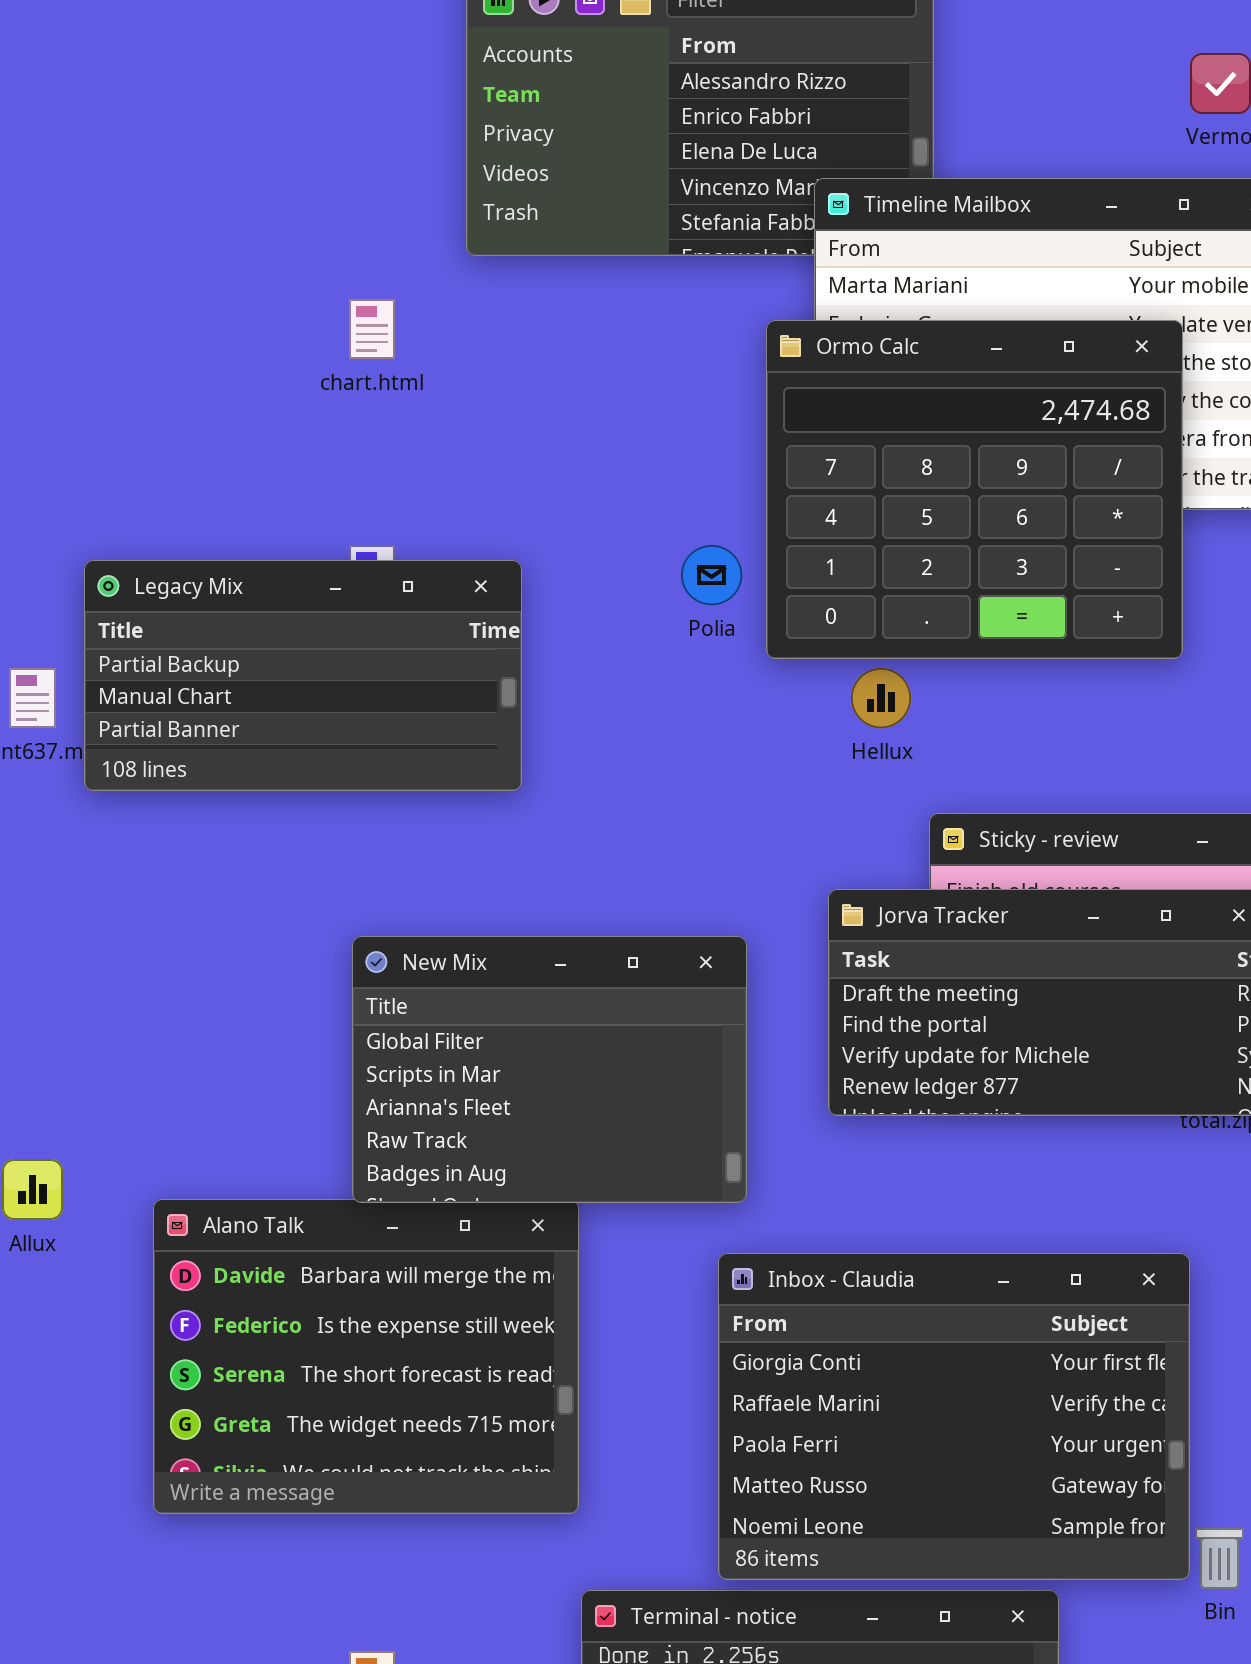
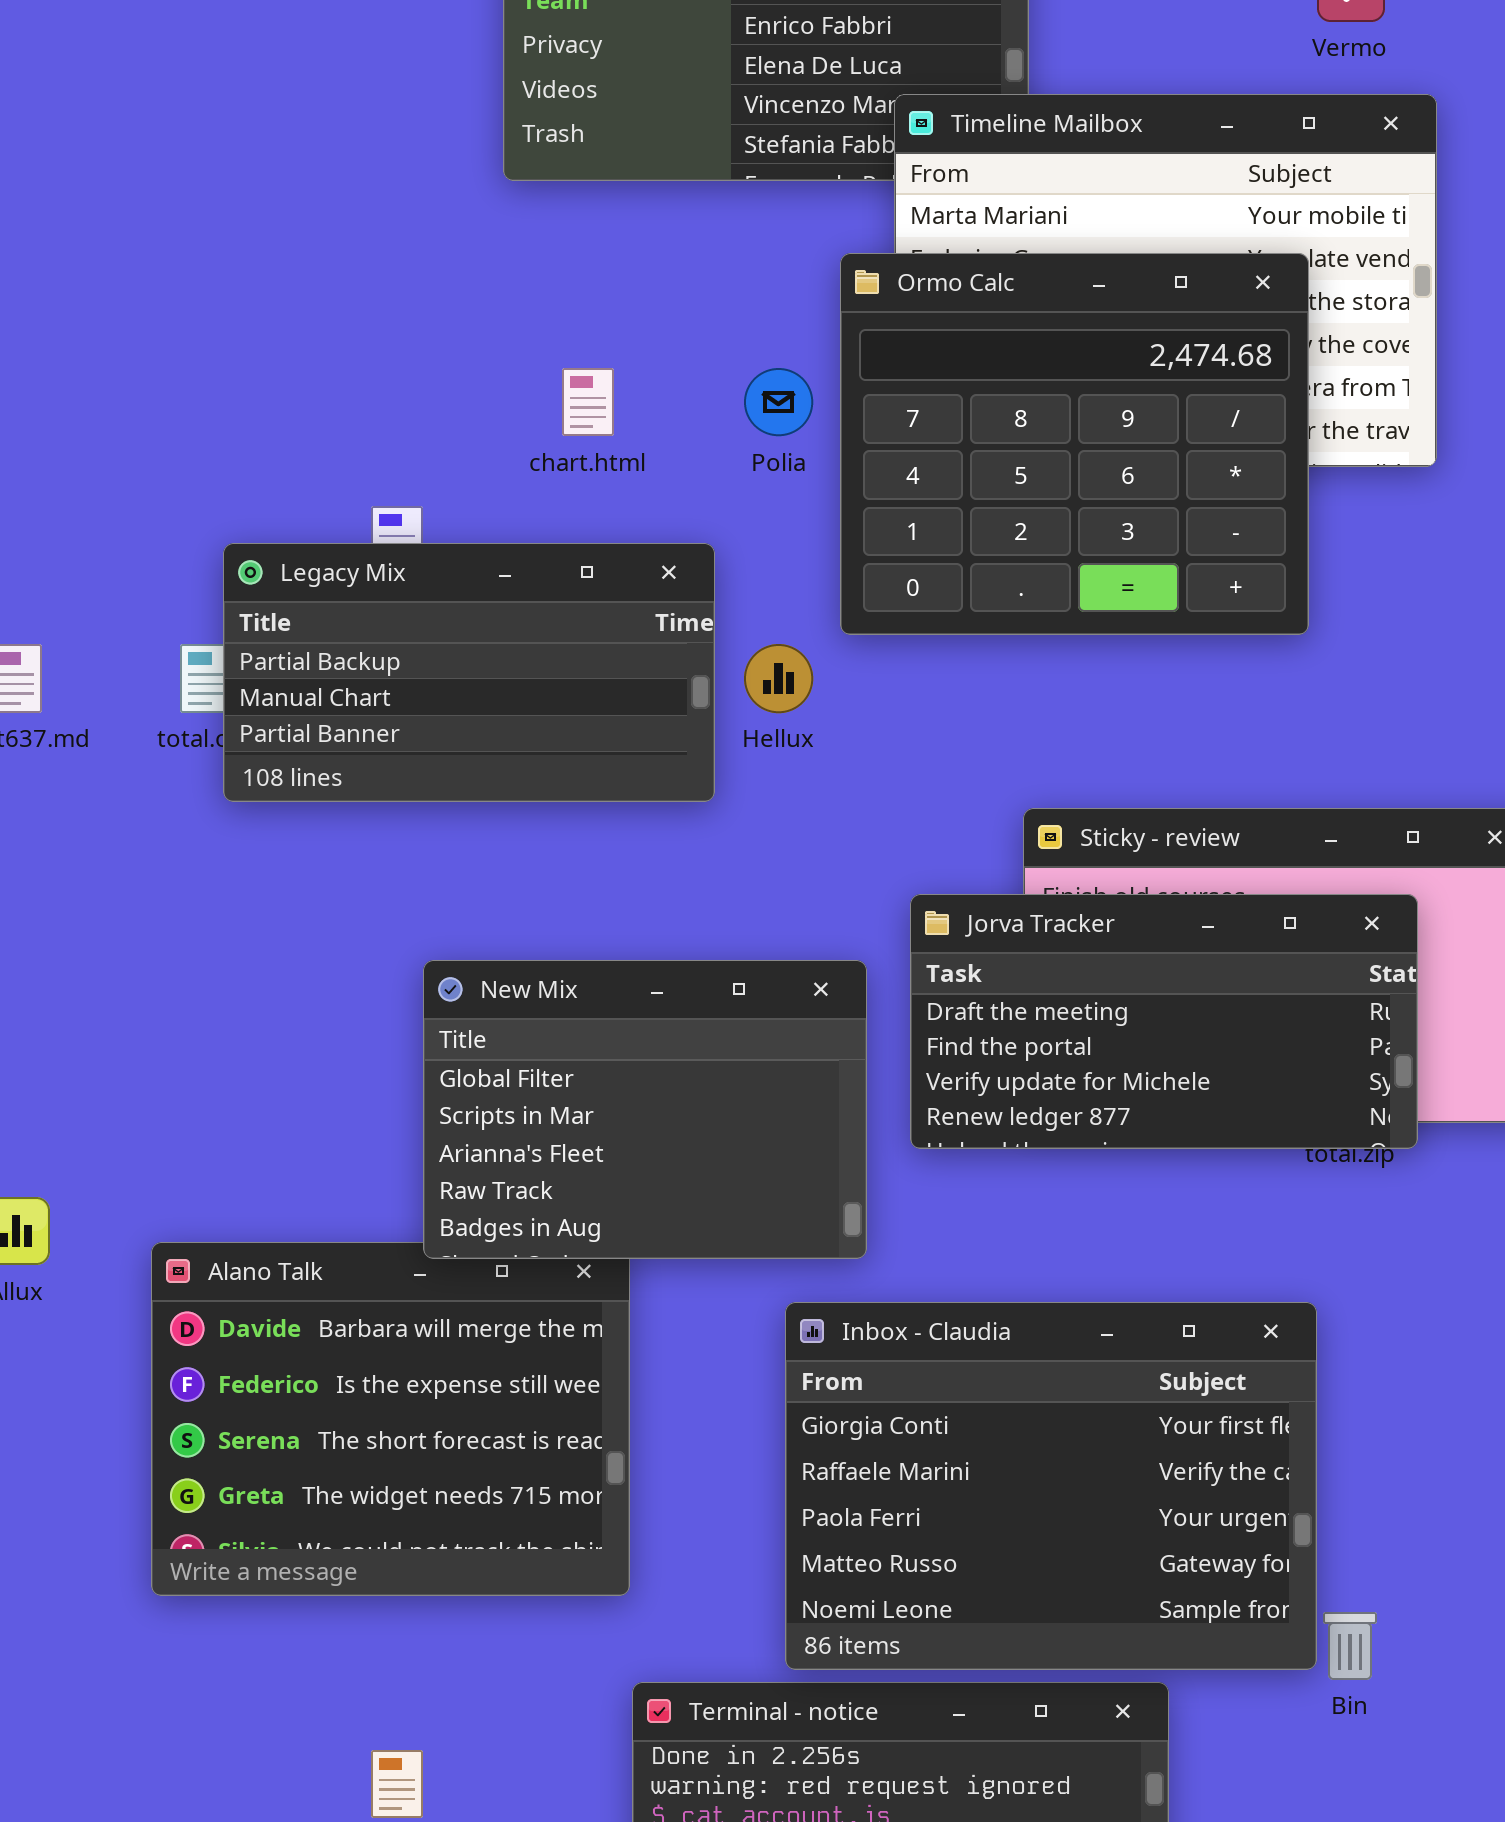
chart.html: [349,299,395,359] -> [562,368,614,436], moved
Polia: [681,545,742,605] -> [744,368,813,436], moved
Legacy Mix: [84,560,522,791] -> [223,543,715,802], moved
Hellux: [851,668,911,728] -> [744,644,813,713], moved
New Mix: [352,936,747,1203] -> [423,960,867,1259], moved

